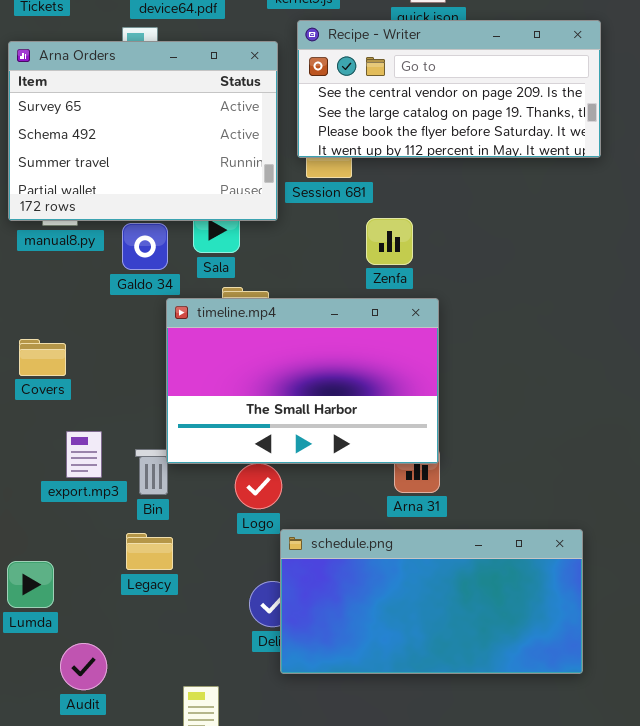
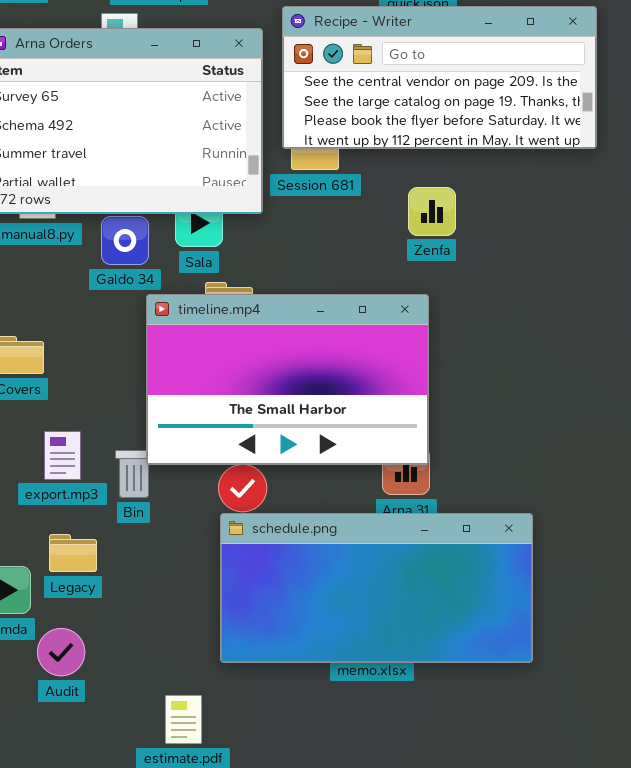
Zenfa: [366,218,413,265] -> [408,187,456,236], moved
schedule.png: [280,529,583,674] -> [220,513,533,663], moved
Legacy: [126,533,173,570] -> [49,534,97,572], moved
Audit: [60,643,107,690] -> [37,628,85,676], moved

